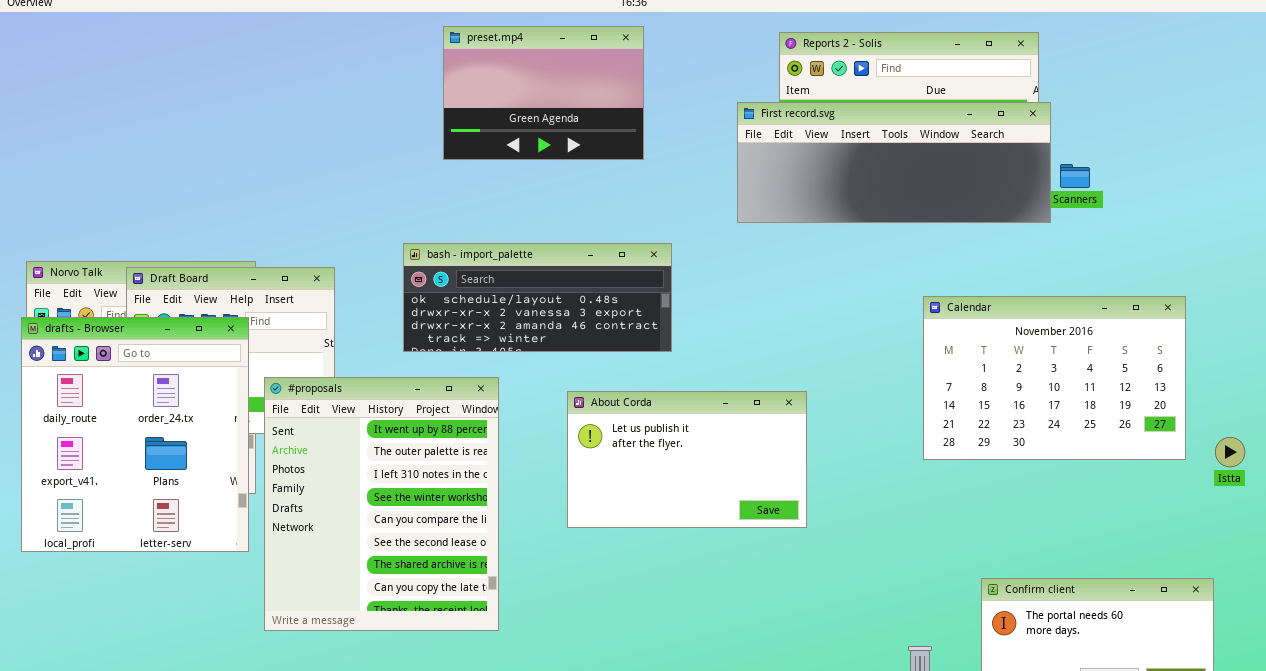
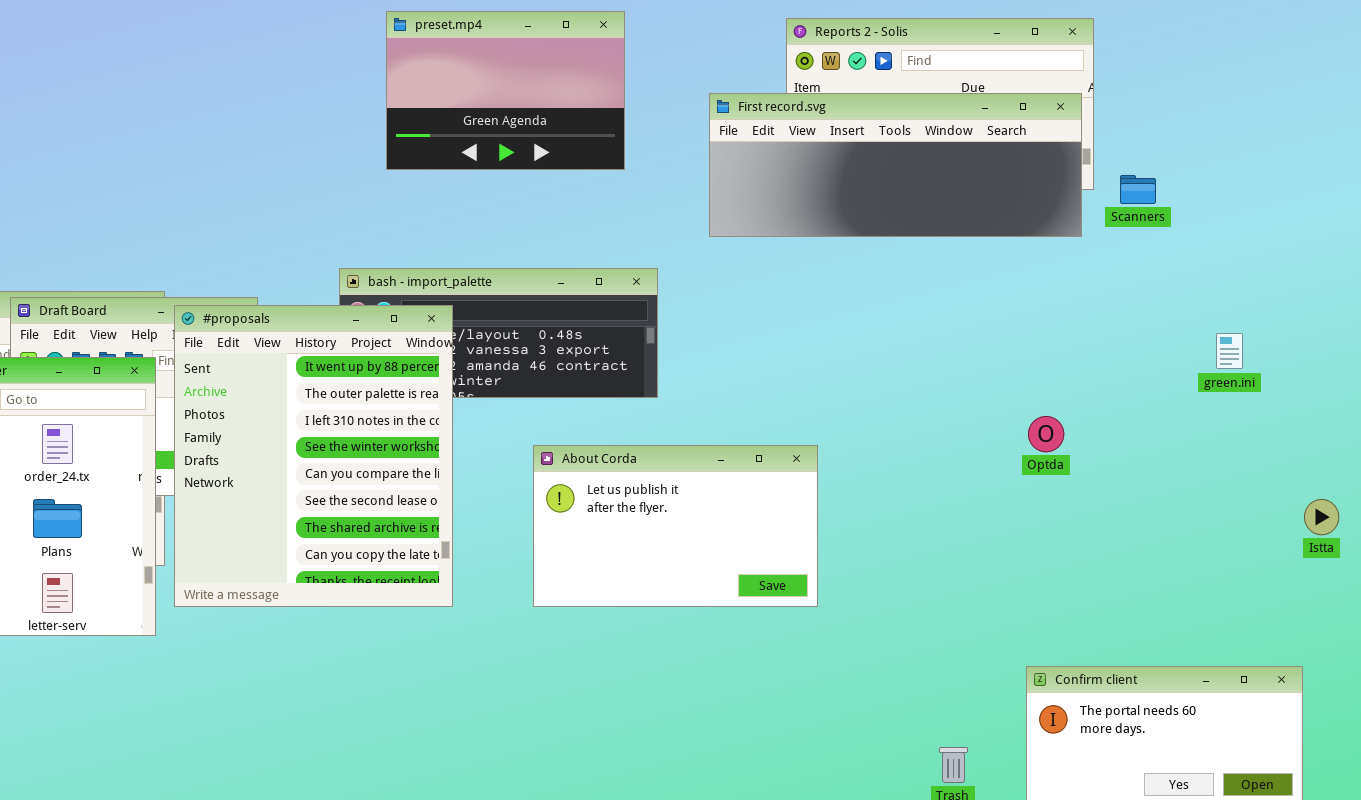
First record.svg: [737,102,1051,223] -> [709,93,1082,237], moved
Calendar: [923,296,1186,460] -> none, closed
#proposals: [264,377,499,631] -> [174,305,453,607], moved

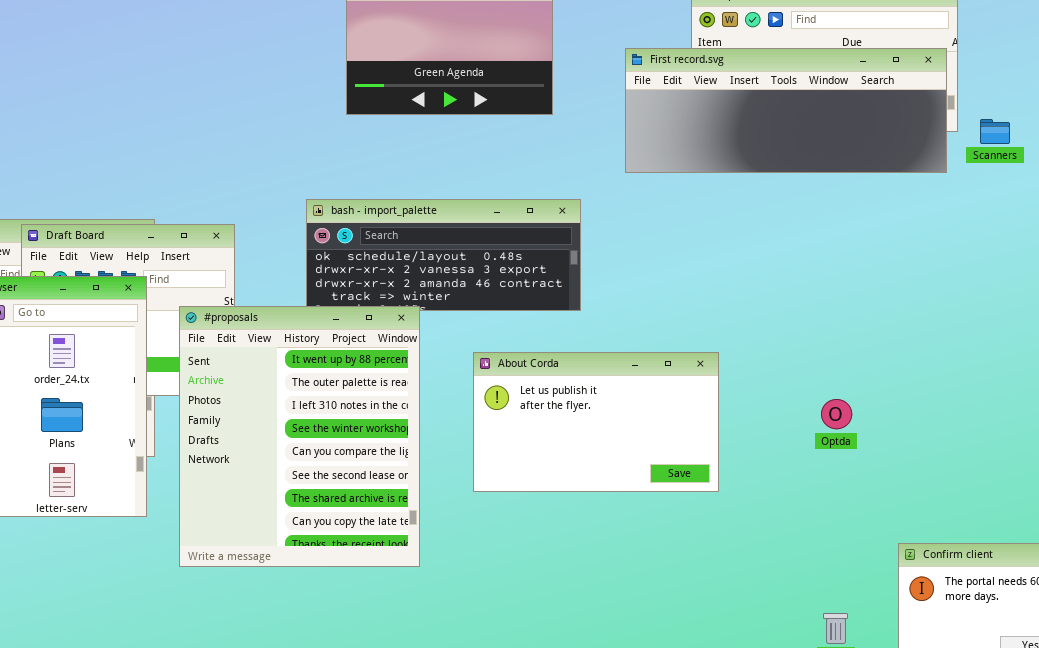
#proposals: [174,305,453,607] -> [179,306,420,567], moved
Optda: [1028,416,1064,452] -> [821,399,852,429], moved

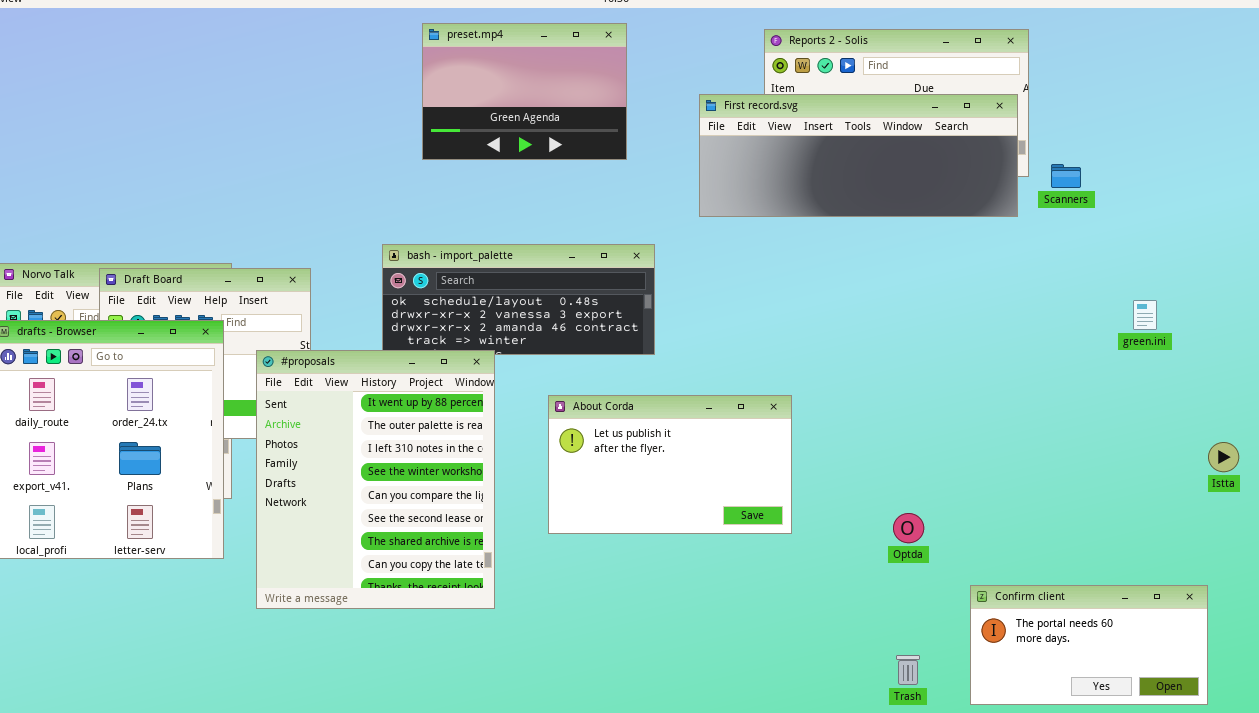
Optda: [821,399,852,429] -> [893,513,924,543], moved

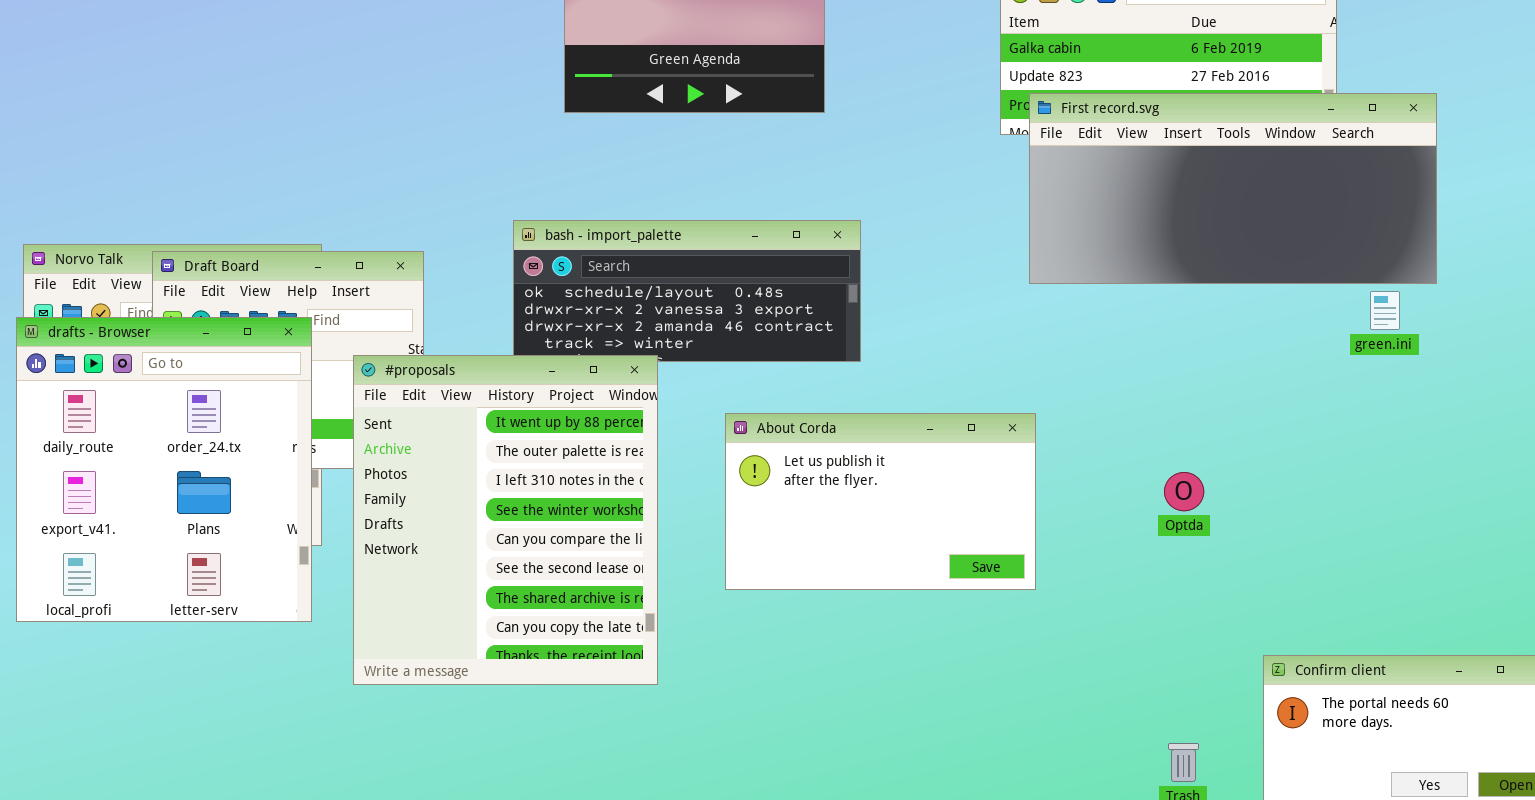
First record.svg: [699,94,1018,217] -> [1029,93,1437,284], moved, resized
green.ini: [1133,300,1157,330] -> [1370,291,1400,330], moved
Optda: [893,513,924,543] -> [1164,472,1204,511], moved

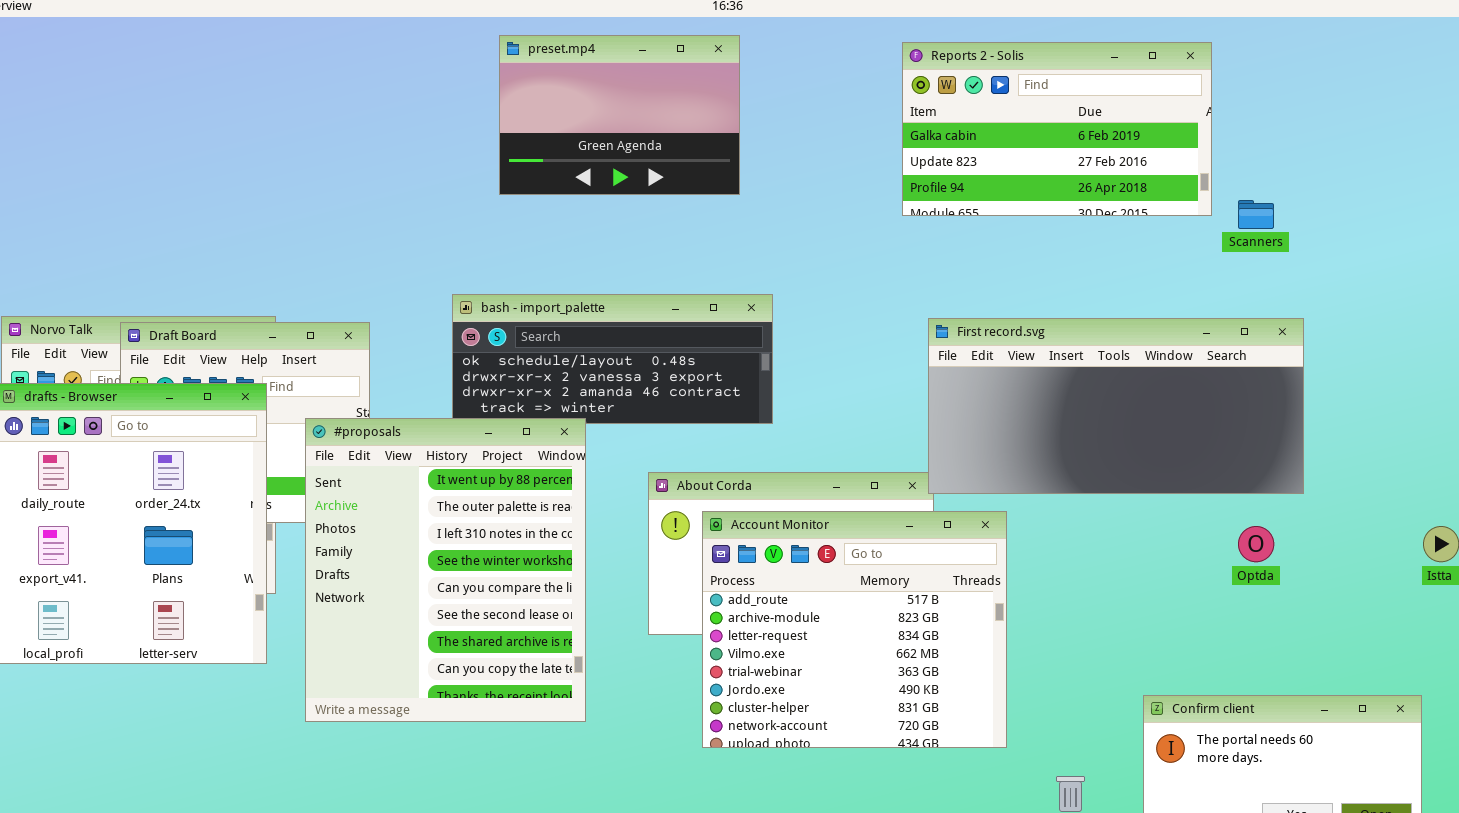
First record.svg: [1029,93,1437,284] -> [928,318,1304,494], moved
Account Monitor: none -> [702,511,1007,748], opened
Optda: [1164,472,1204,511] -> [1238,526,1274,562], moved

